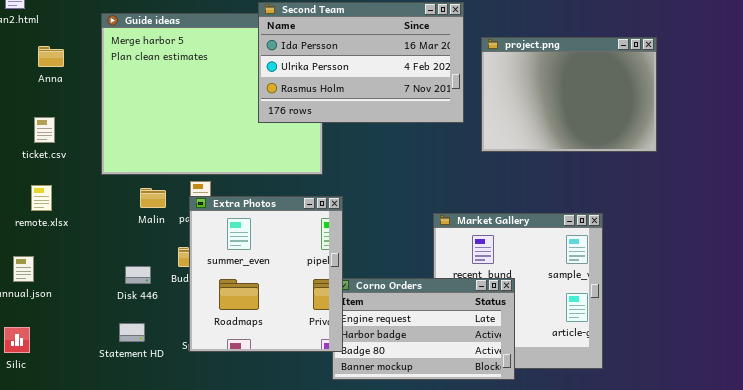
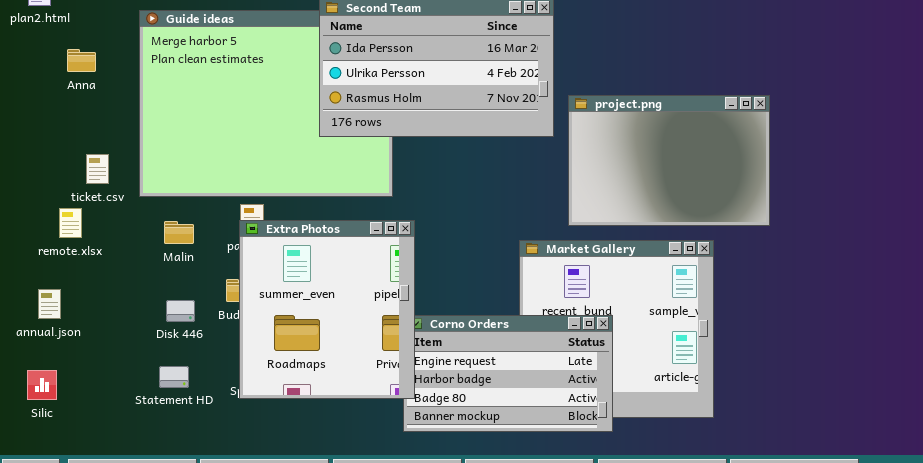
project.png: [481,37,657,152] -> [568,95,770,226], moved
ticket.csv: [34,117,55,143] -> [86,154,109,184], moved
Malin: [140,188,166,208] -> [164,221,194,244], moved

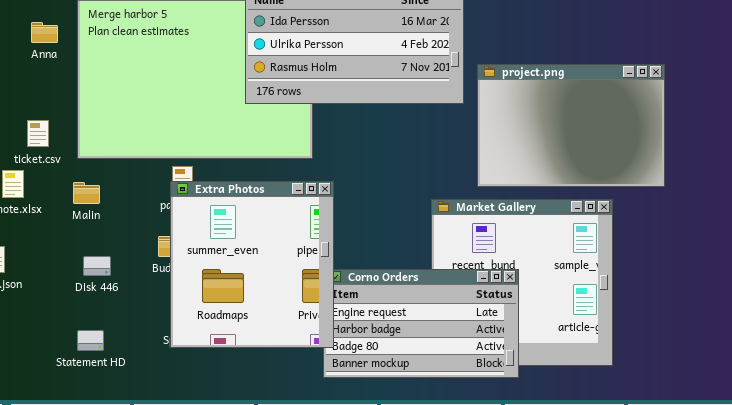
Anna: [67,49,96,72] -> [31,22,58,43], moved
Malin: [164,221,194,244] -> [73,182,100,204], moved
Disk 446: [166,300,195,322] -> [83,256,111,276], moved
Statement HD: [159,366,189,388] -> [77,330,104,351], moved

